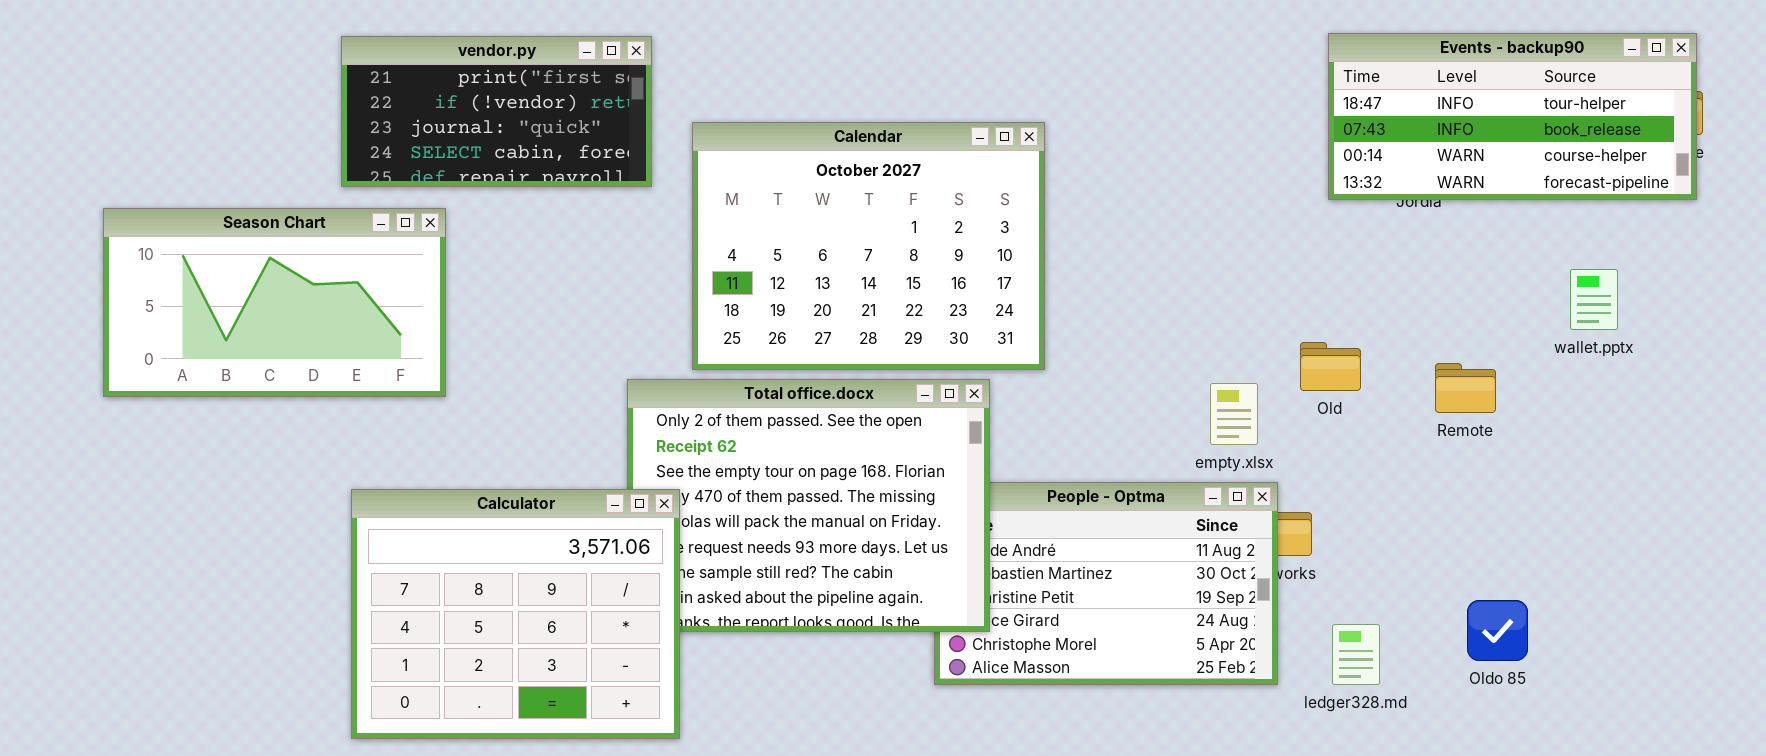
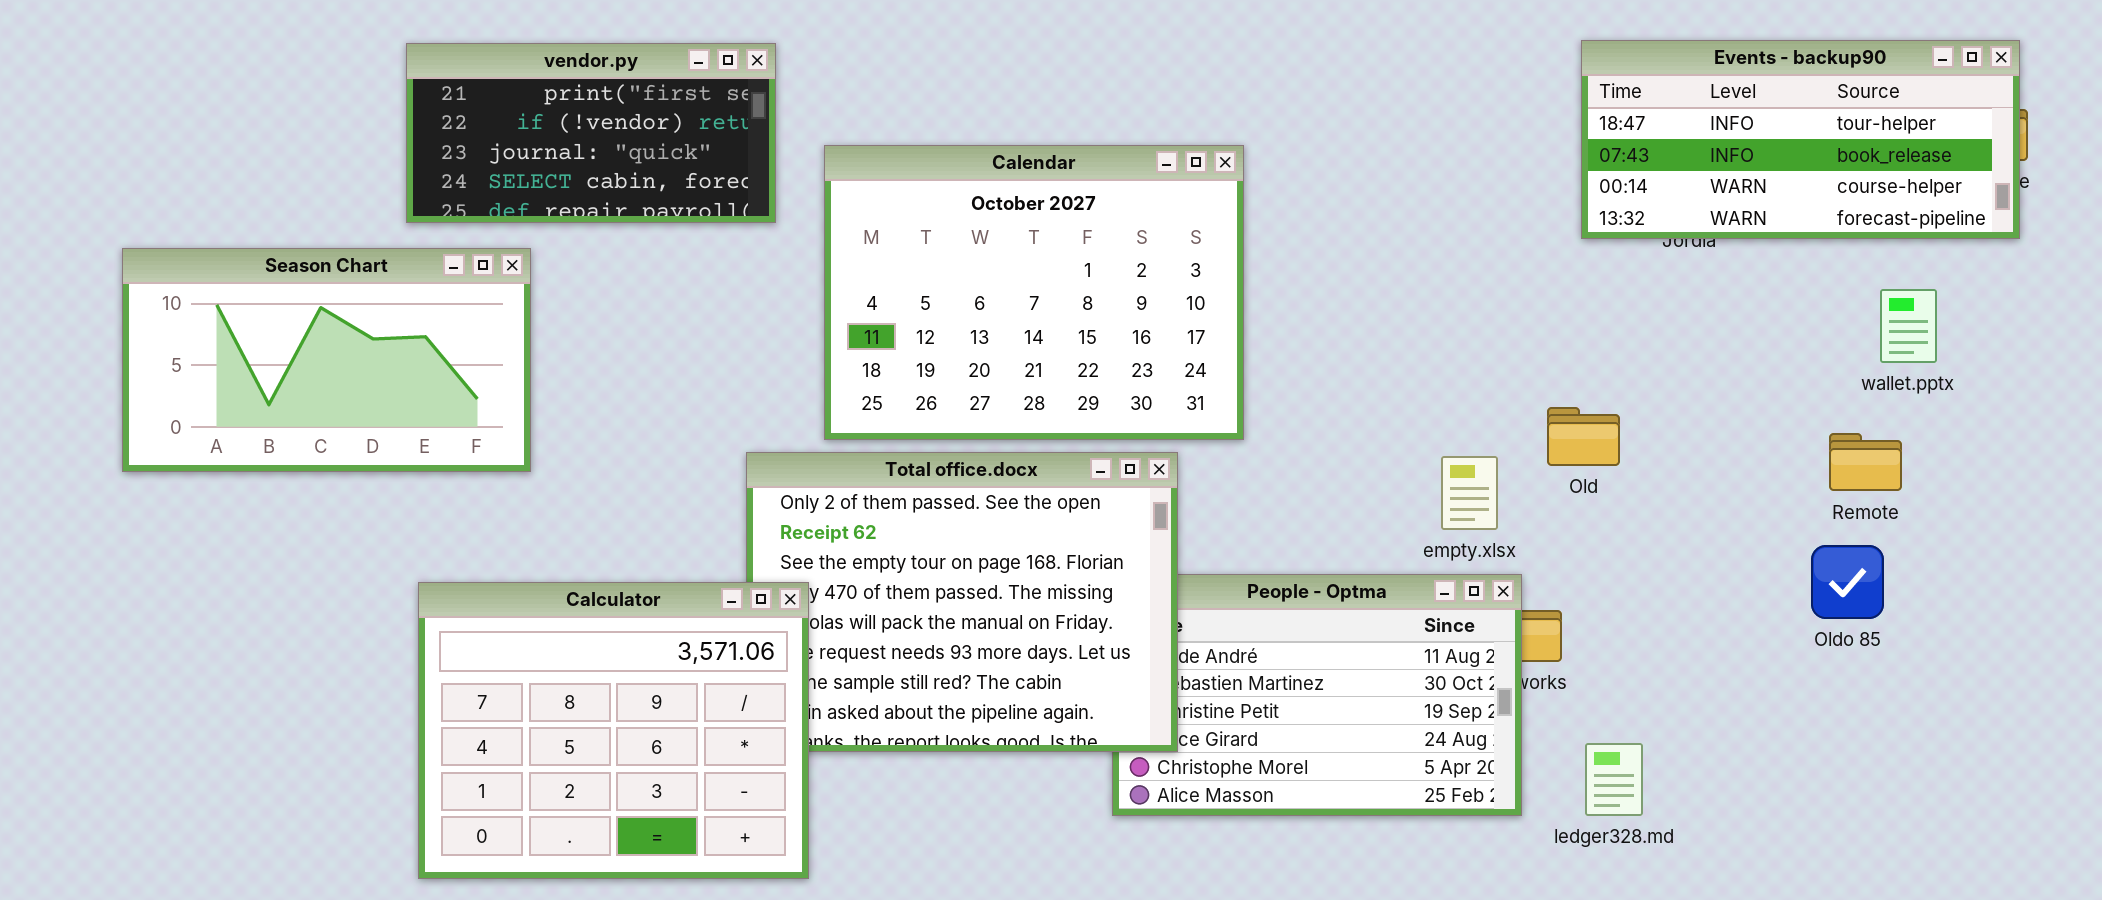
wallet.pptx: [1570,269,1618,330] -> [1880,289,1937,363], moved
Remote: [1435,363,1496,413] -> [1829,433,1902,491], moved
Oldo 85: [1467,600,1528,661] -> [1811,545,1884,619], moved

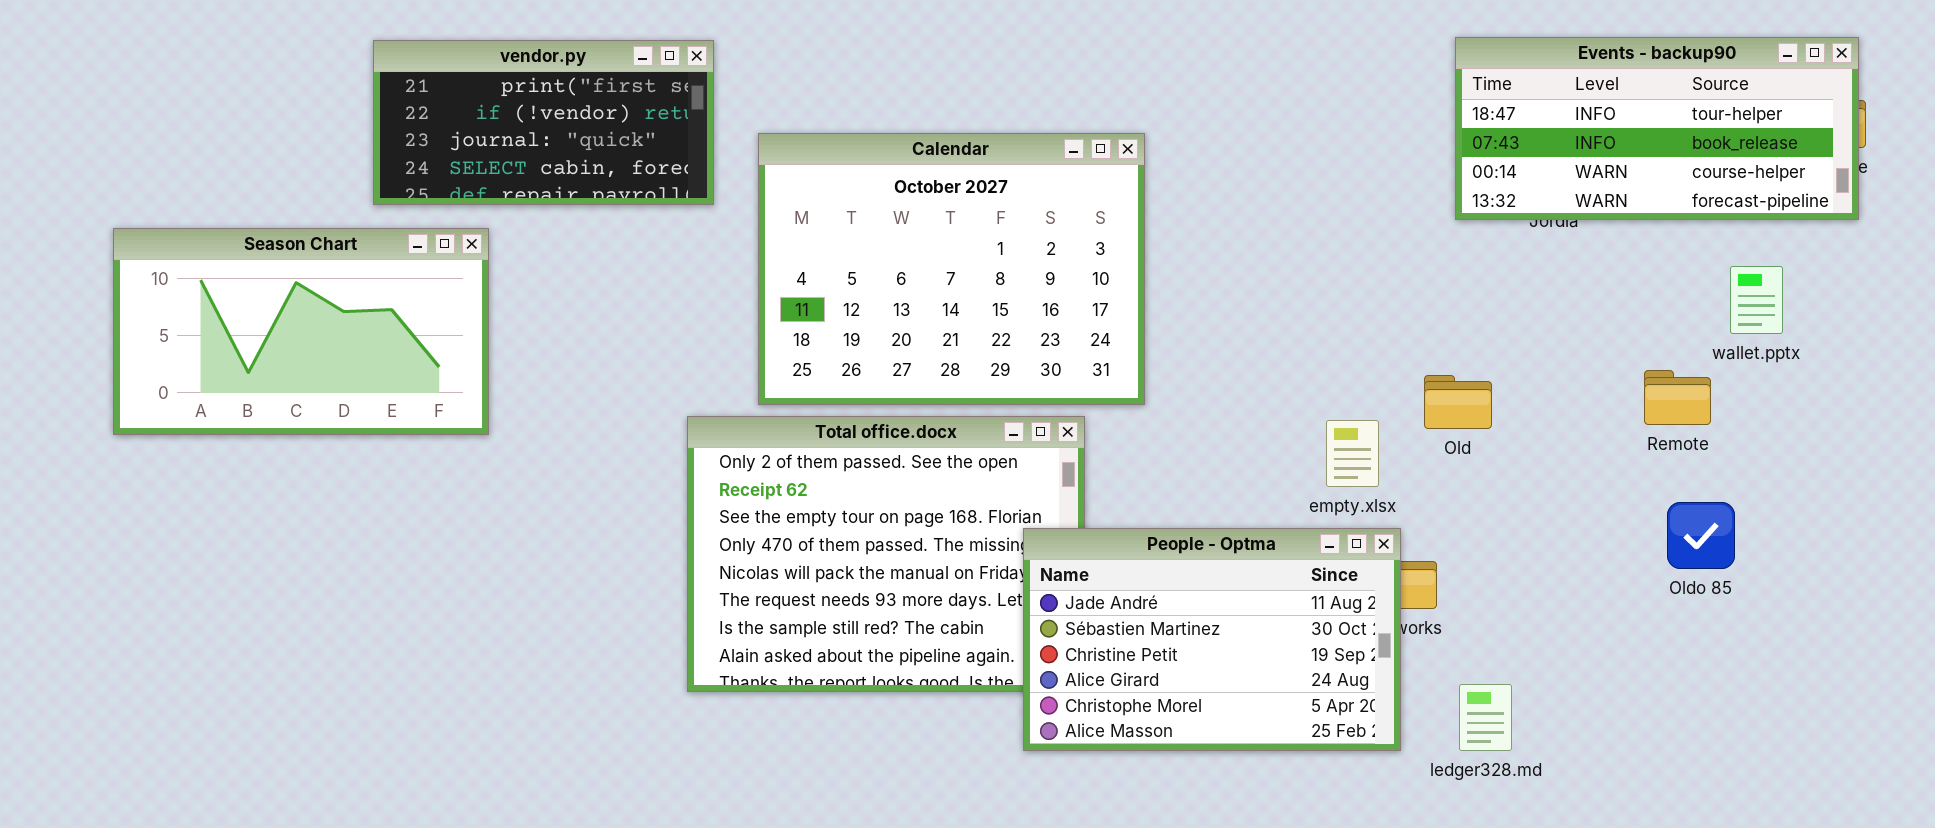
Remote: [1829,433,1902,491] -> [1644,370,1711,425], moved
People - Optma: [1112,574,1522,816] -> [1023,528,1401,751], raised
Calculator: [418,582,809,879] -> none, closed

